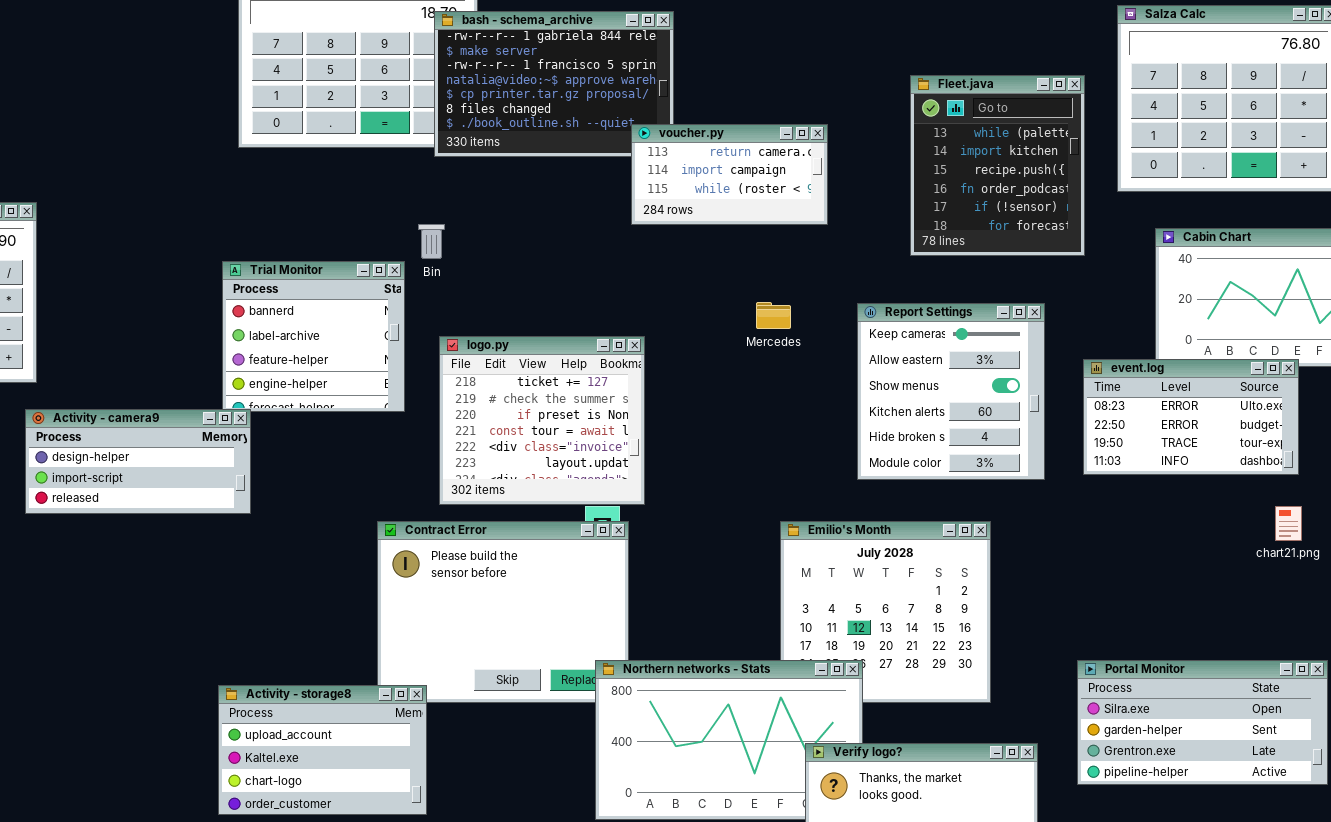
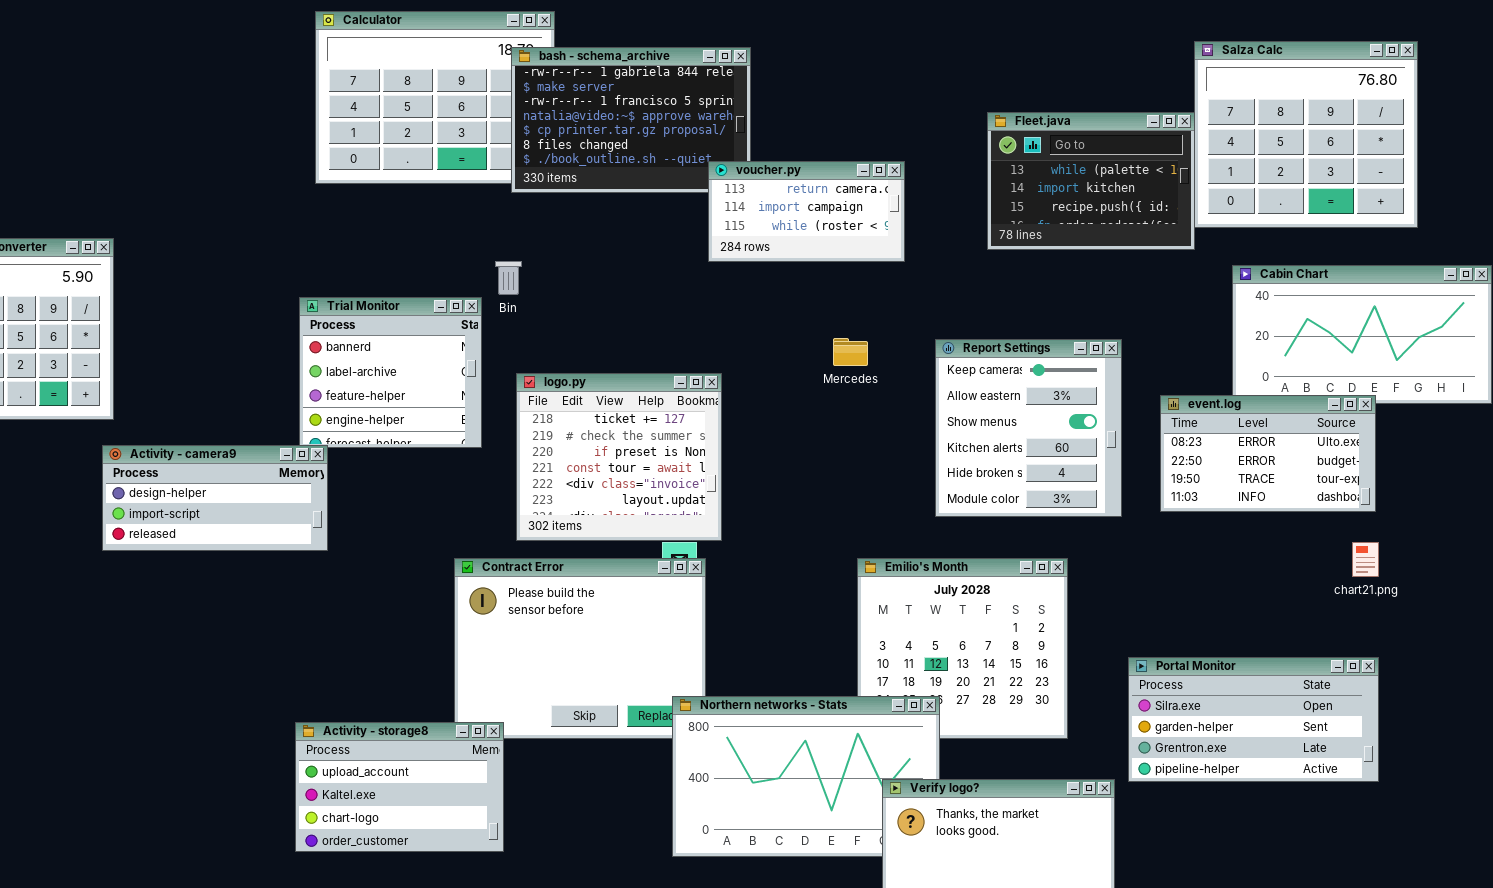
Fleet.java: [910,75,1085,256] -> [987,112,1195,250], resized
Portal Monitor: [1077,660,1328,785] -> [1128,657,1379,782], moved

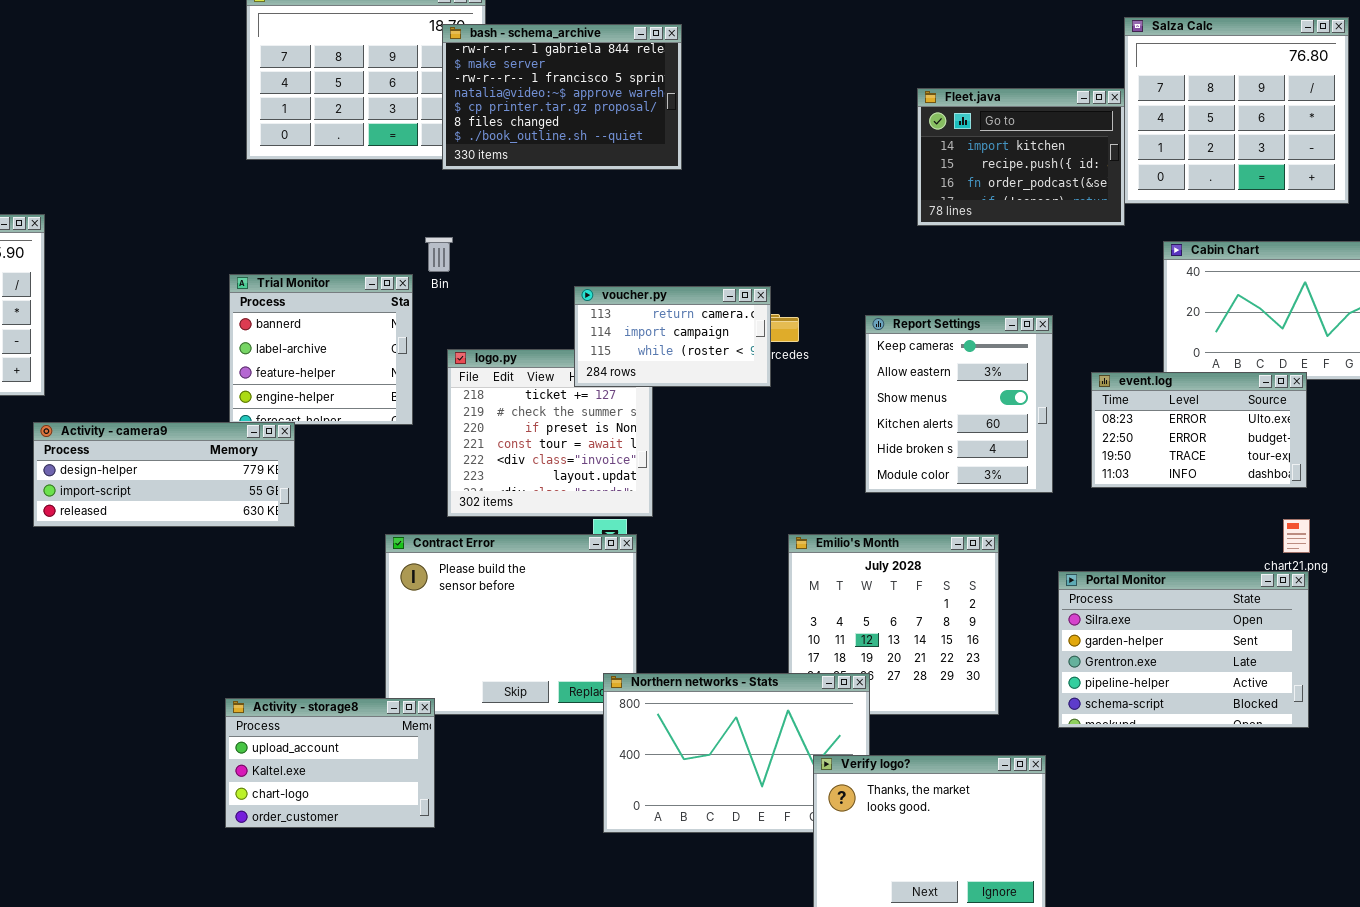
Fleet.java: [987,112,1195,250] -> [917,88,1125,226], scrolled down 1 row
voucher.py: [708,161,905,262] -> [574,286,771,387], moved
Activity - camera9: [102,445,328,551] -> [33,422,295,527], resized
Portal Monitor: [1128,657,1379,782] -> [1058,571,1309,728], moved, resized

